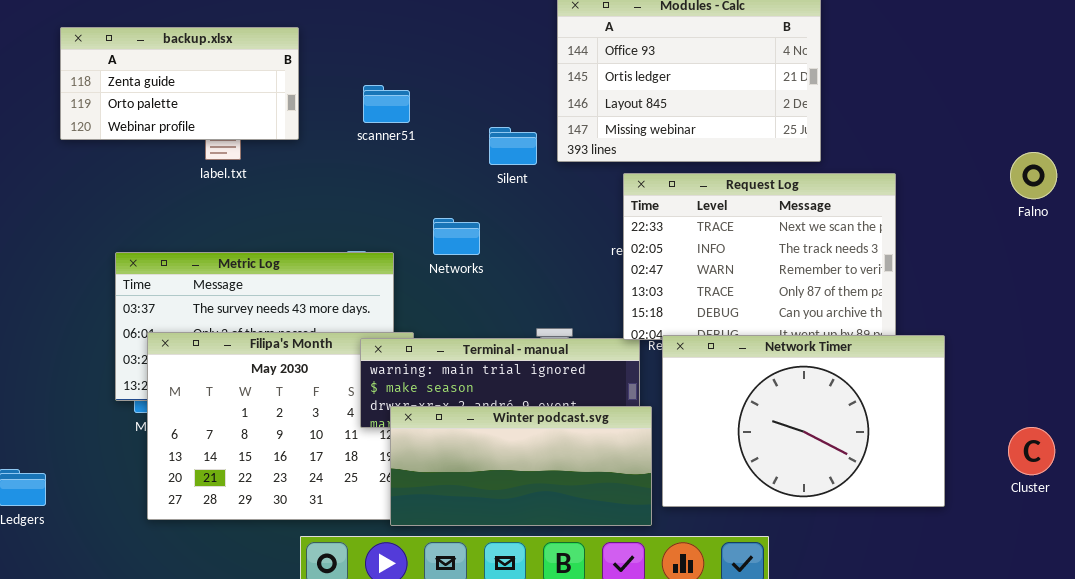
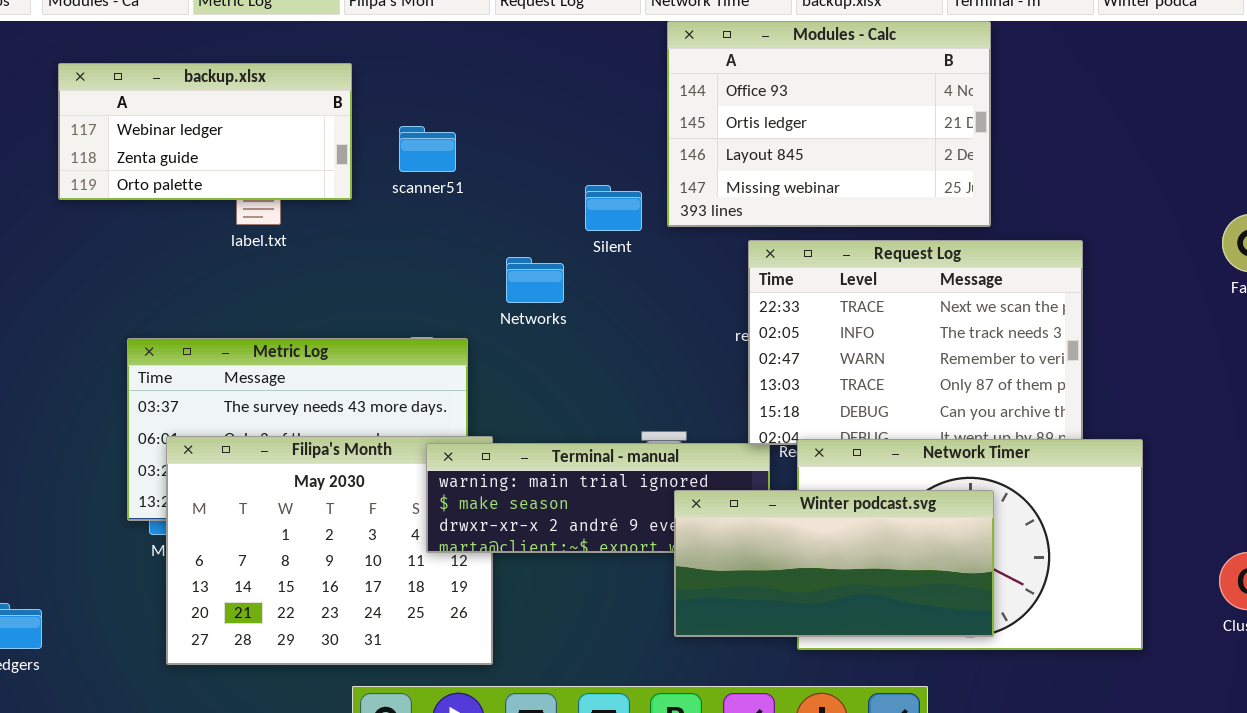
backup.xlsx: [60,27,299,140] -> [58,63,352,200], scrolled up 1 row
scanner51: [363,85,410,123] -> [399,126,456,172], moved
Networks: [433,218,480,255] -> [506,257,564,303], moved
Winter podcast.svg: [390,406,652,526] -> [674,490,994,637], moved

